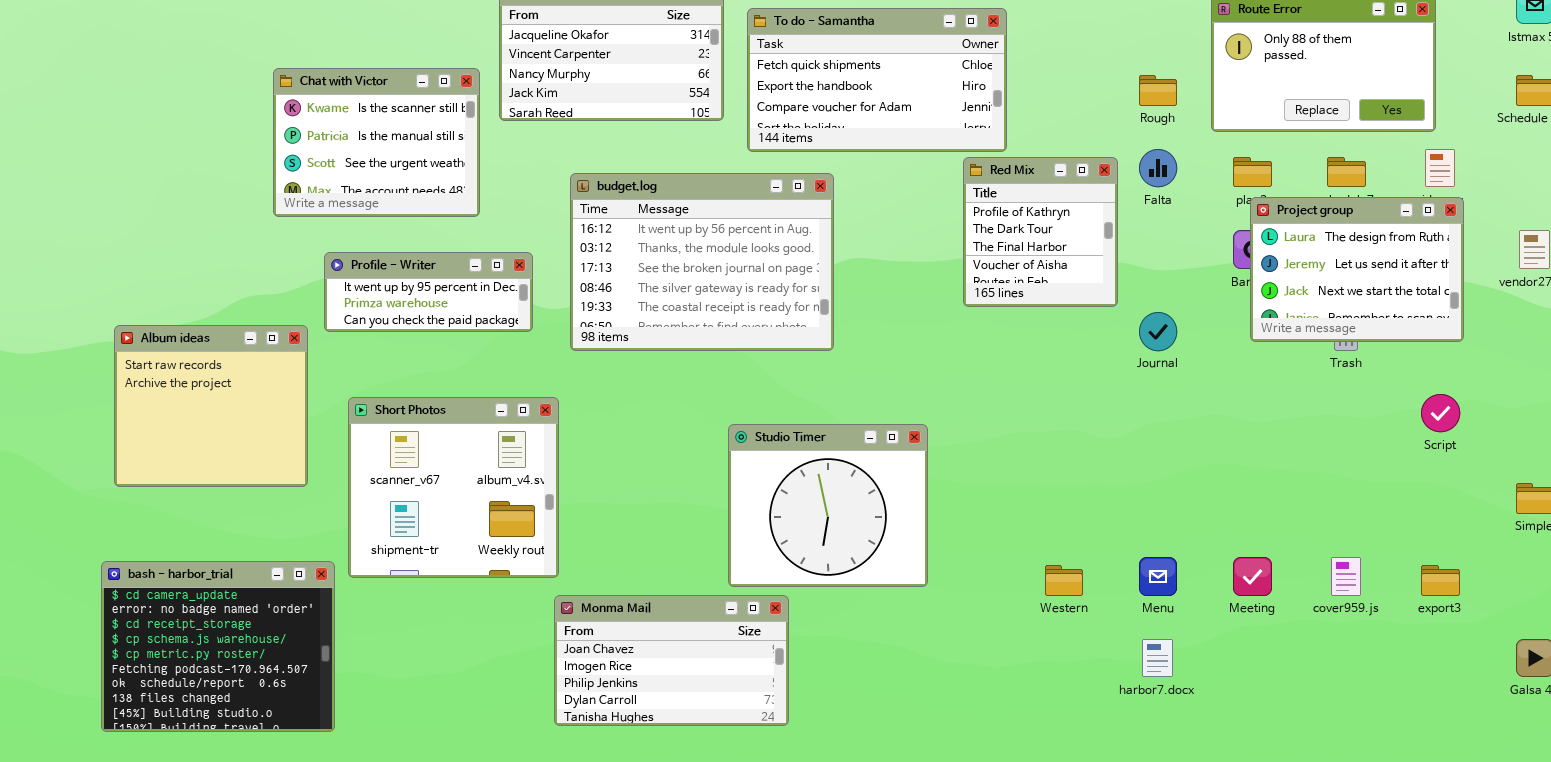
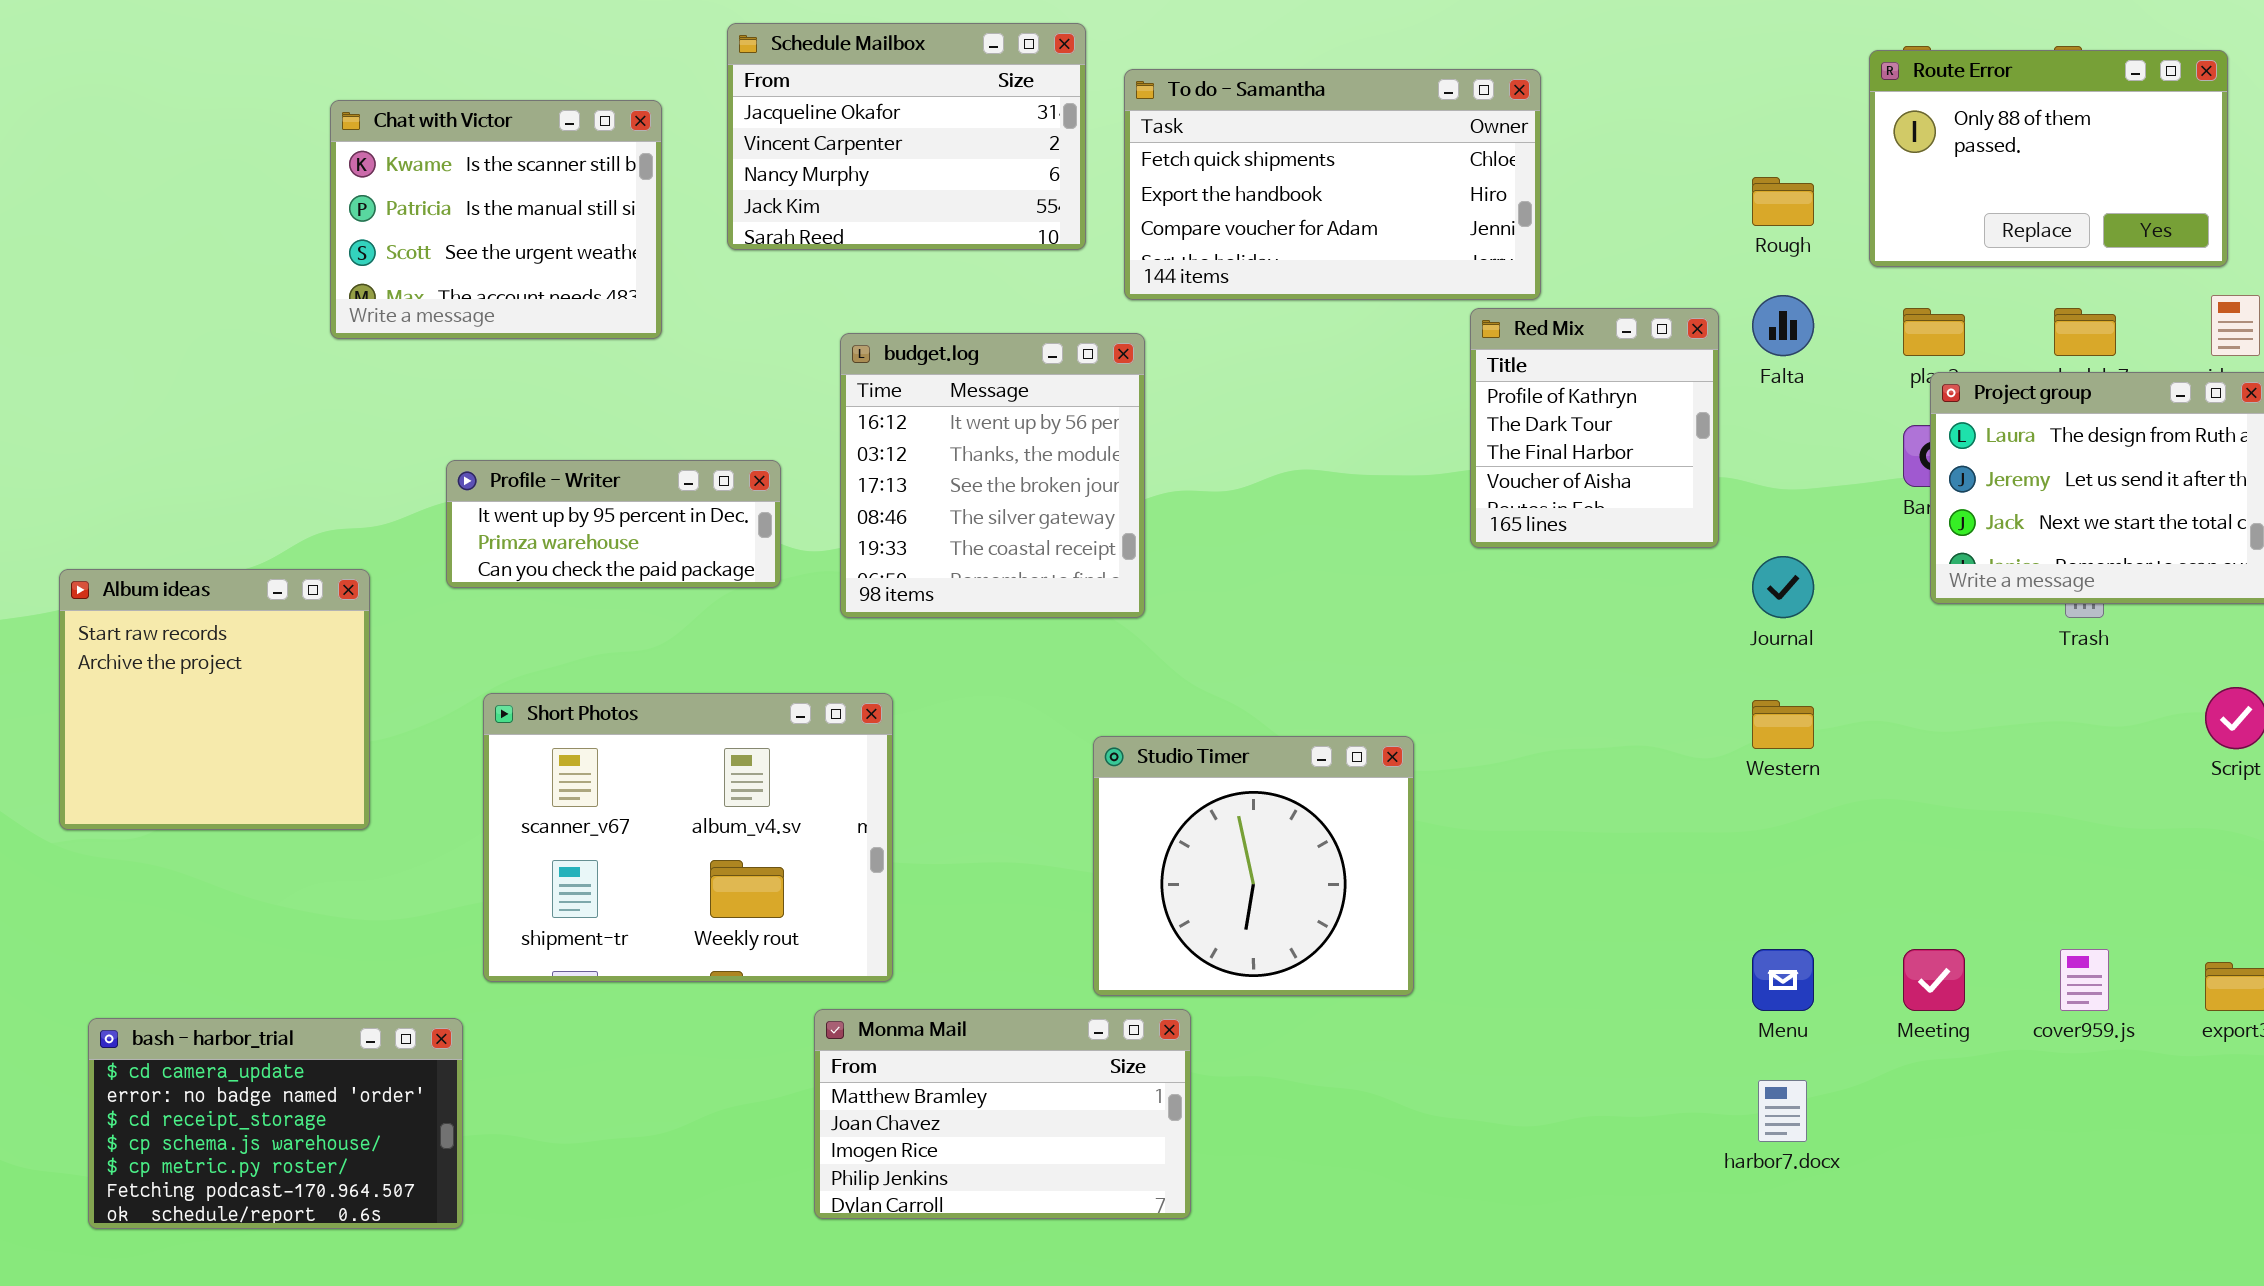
Chat with Victor: [273,68,480,217] -> [330,100,662,339], moved
budget.log: [570,173,834,351] -> [840,333,1145,618], resized
Album ideas: [114,325,308,487] -> [59,569,370,830], moved
Short Photos: [348,397,559,578] -> [483,693,893,982], resized
bash - harbor_trial: [101,561,335,732] -> [88,1018,463,1229], resized
Western: [1045,565,1083,596] -> [1752,700,1814,749], moved
Monma Mail: [554,595,789,726] -> [814,1009,1191,1219], scrolled up 1 row

